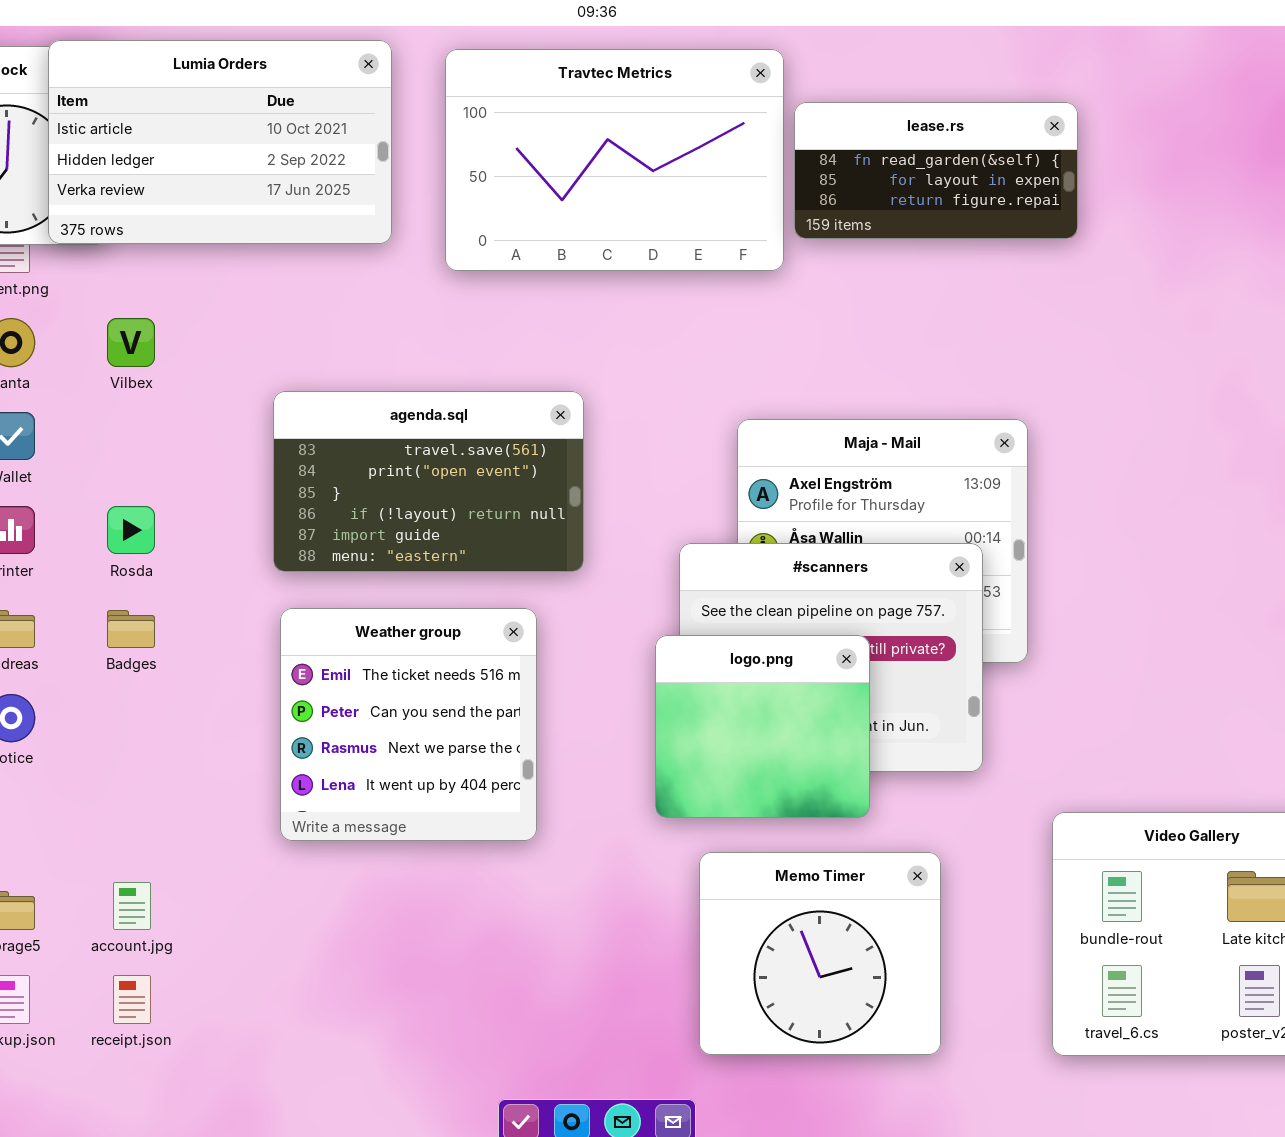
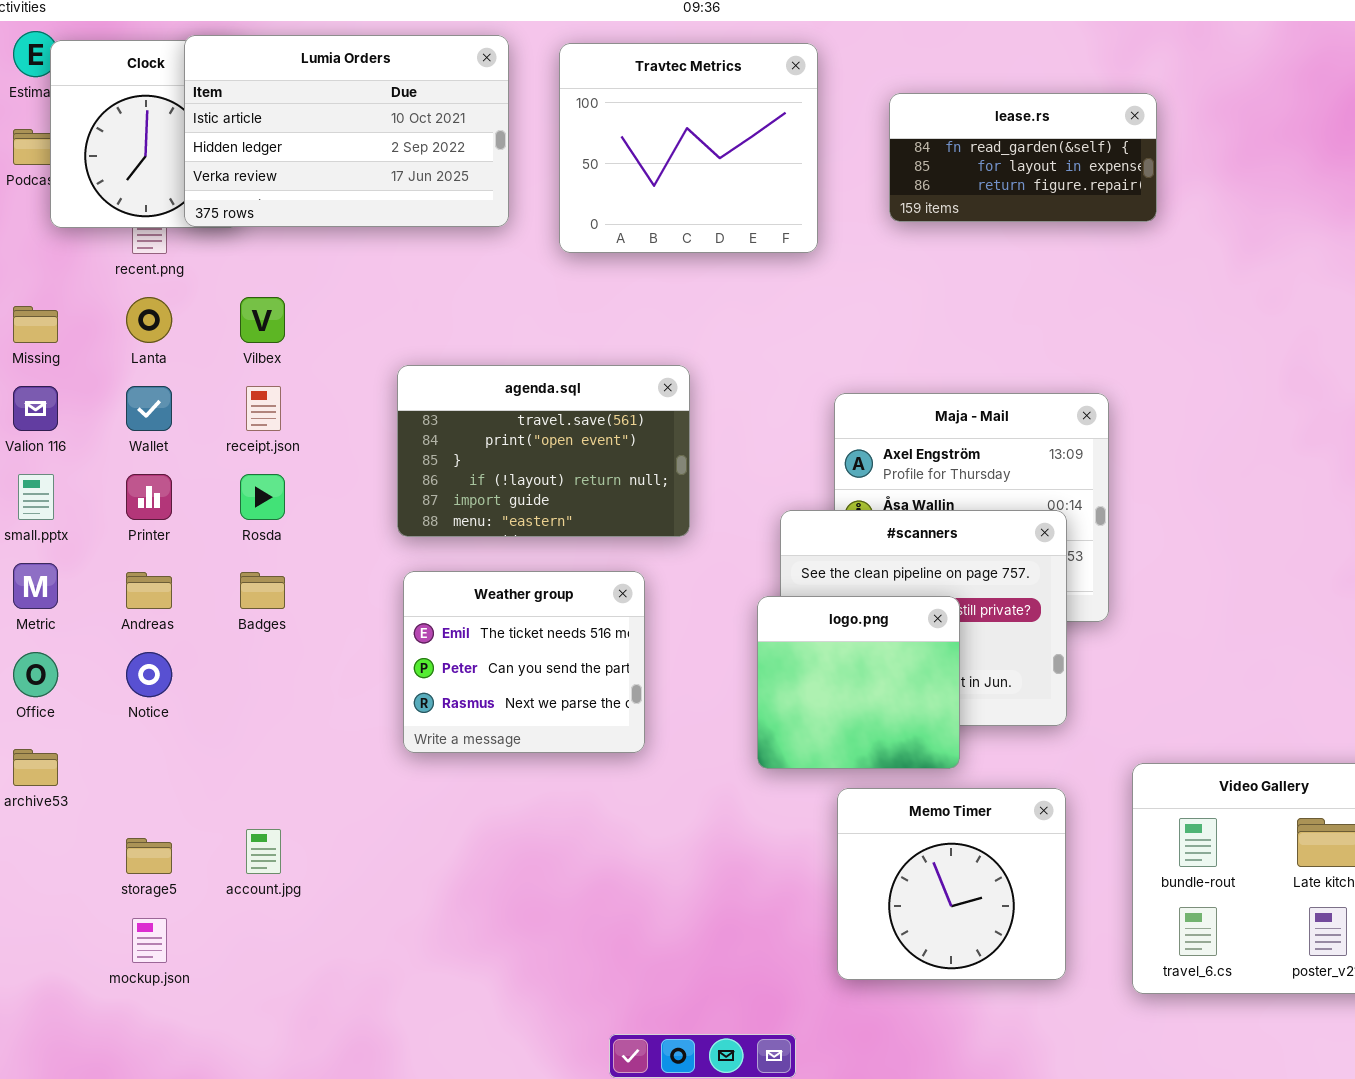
Travtec Metrics: [445,49,784,271] -> [559,43,818,253], resized
Weather group: [280,608,537,841] -> [403,571,645,753], resized
Memo Timer: [699,852,941,1055] -> [837,788,1066,980], moved
receipt.json: [113,975,151,1024] -> [246,386,281,431], moved

